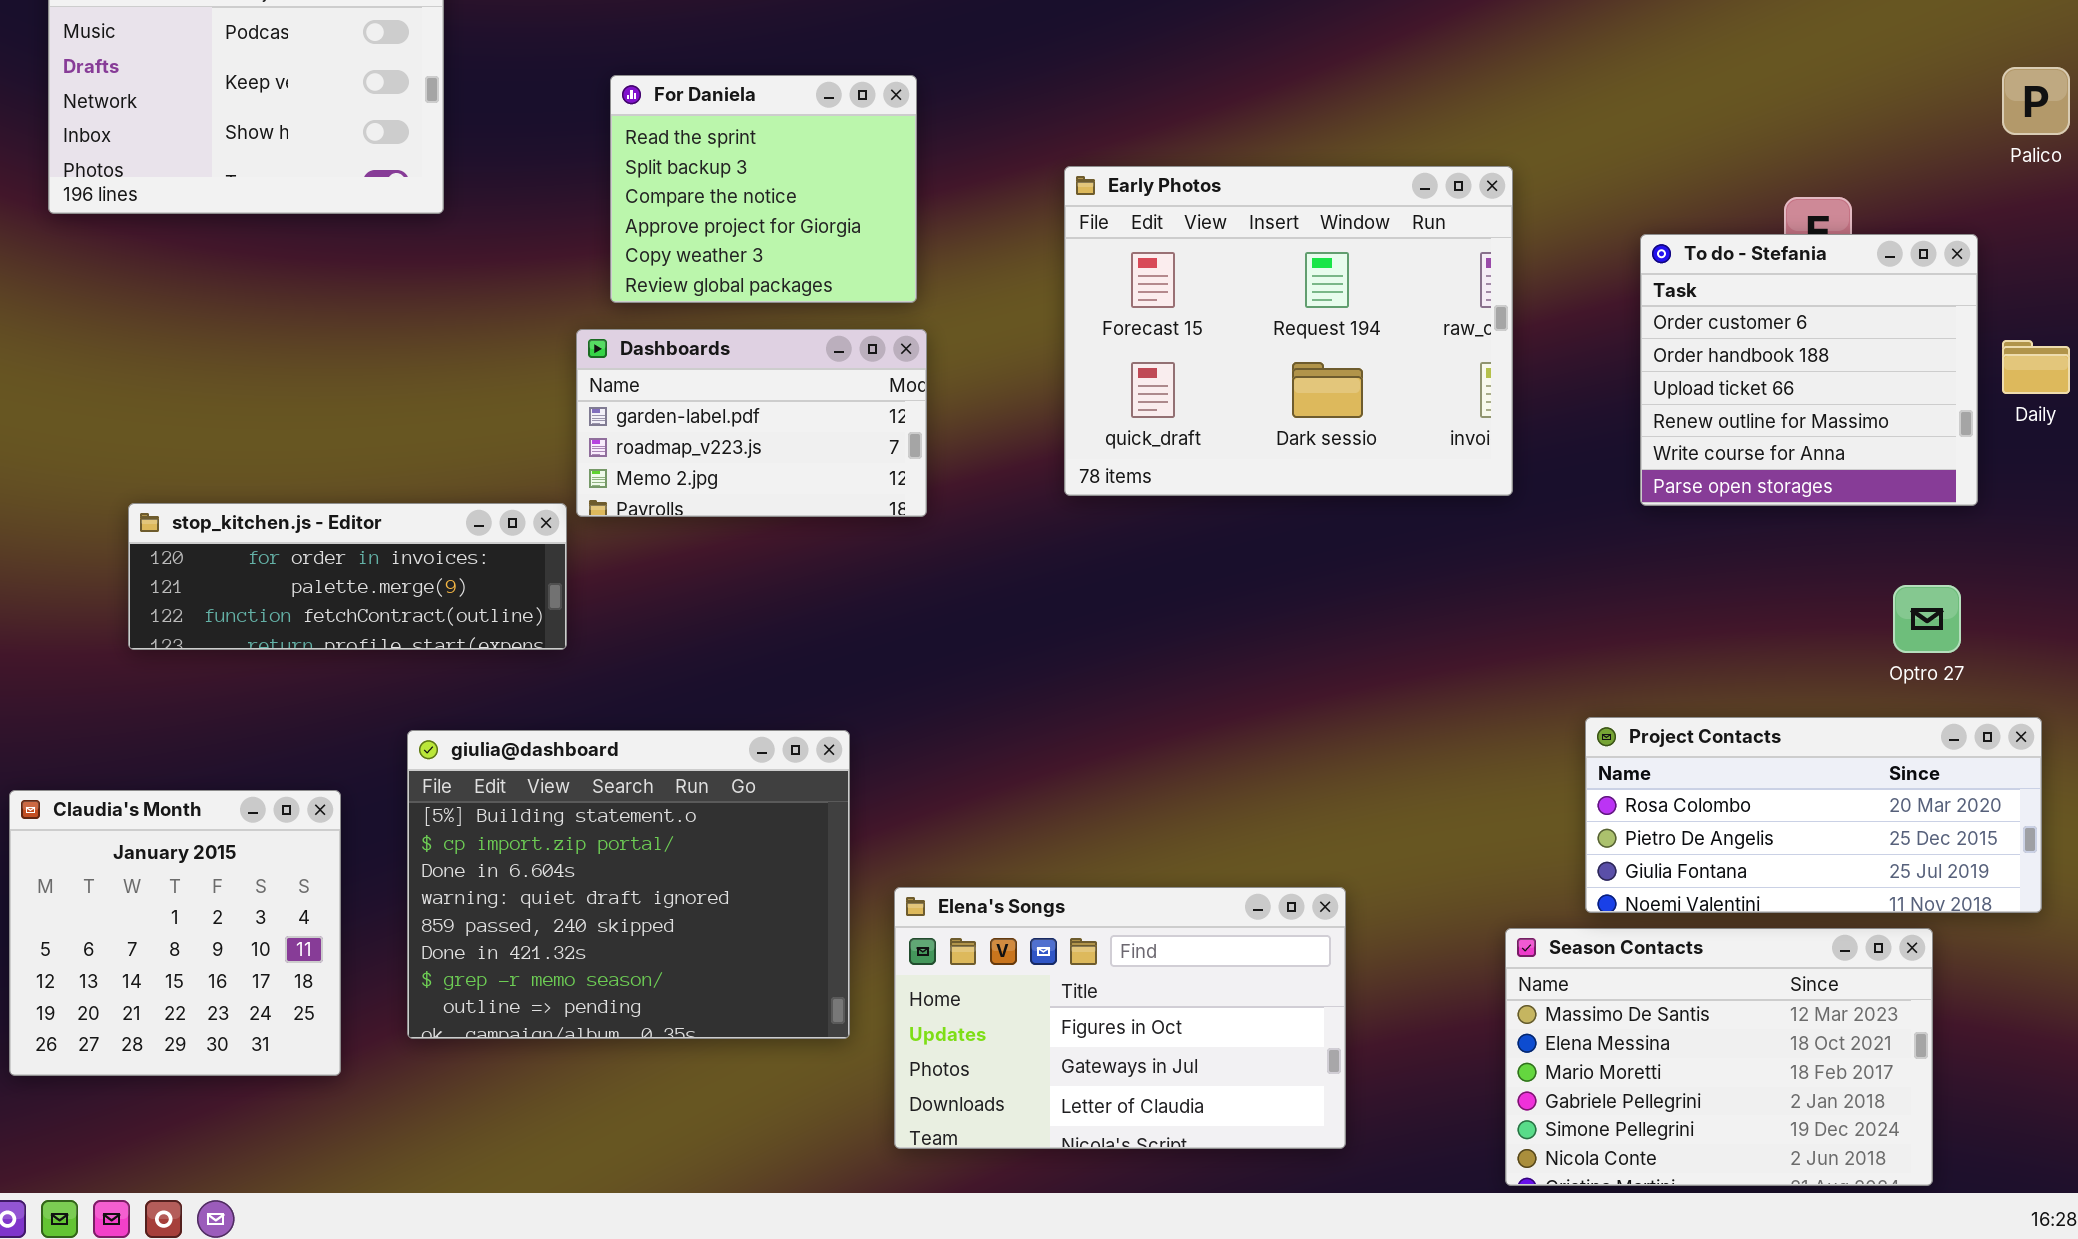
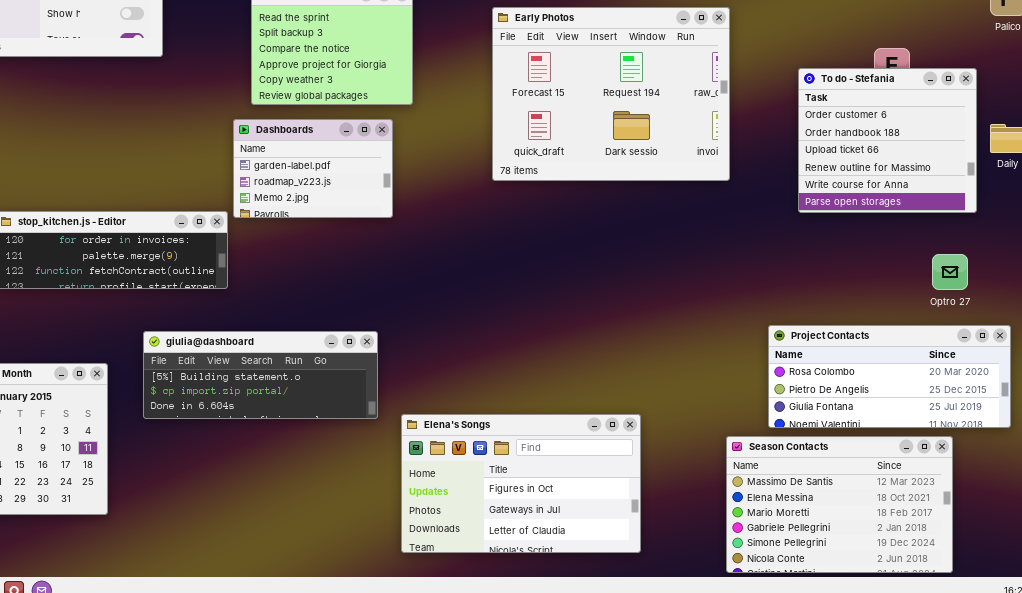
Early Photos: [1064,166,1513,496] -> [492,7,730,181], moved
Dashboards: [576,329,927,517] -> [233,119,393,218], resized
giulia@dashboard: [407,730,850,1039] -> [143,331,378,419], resized

